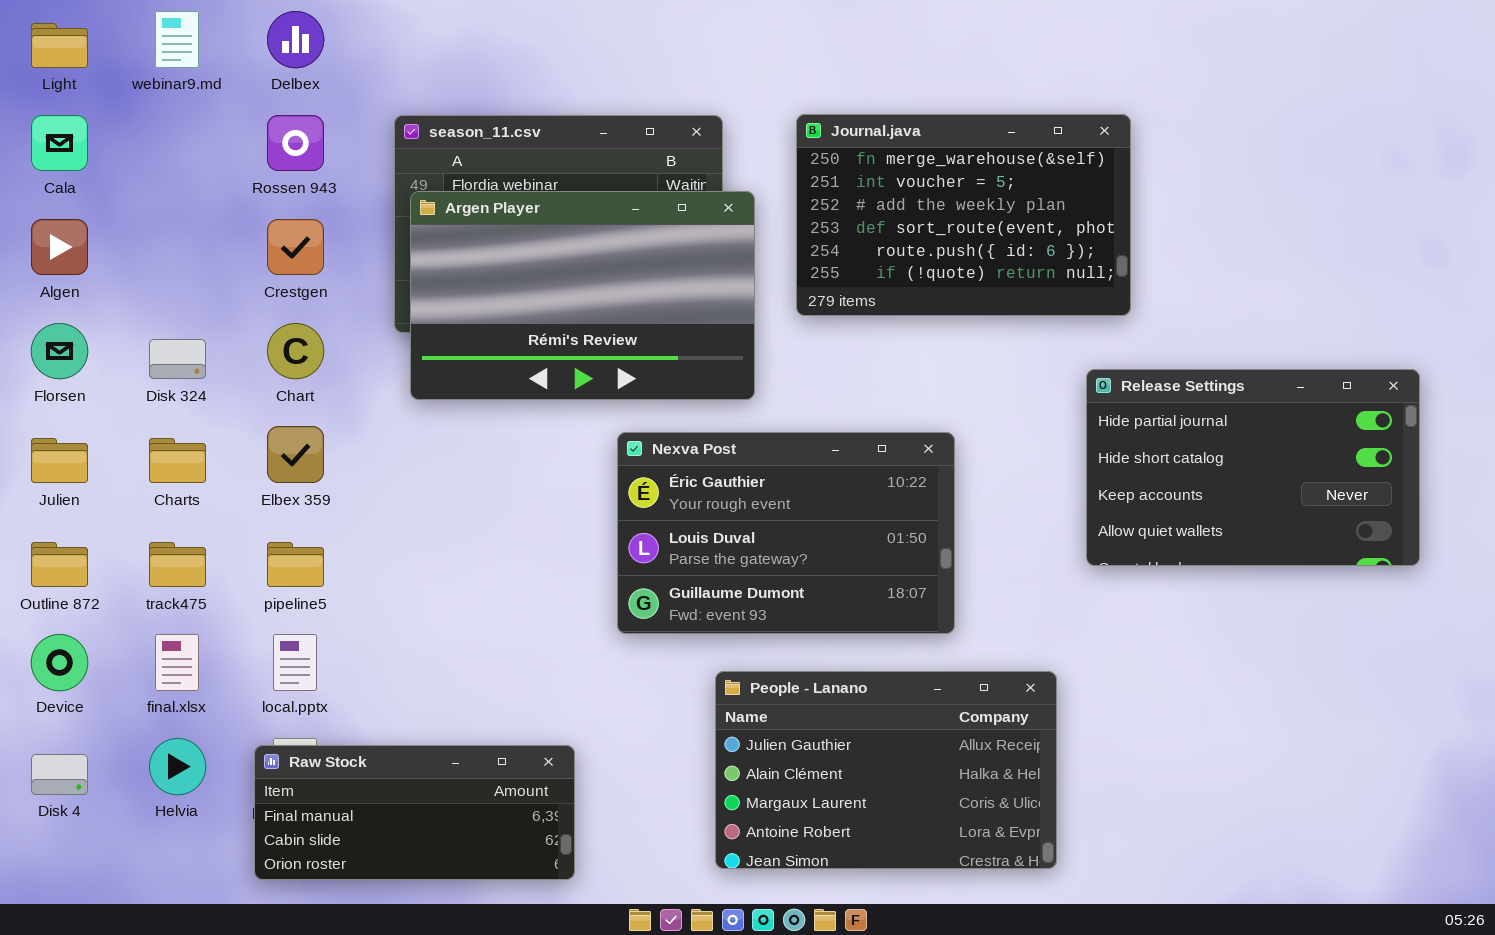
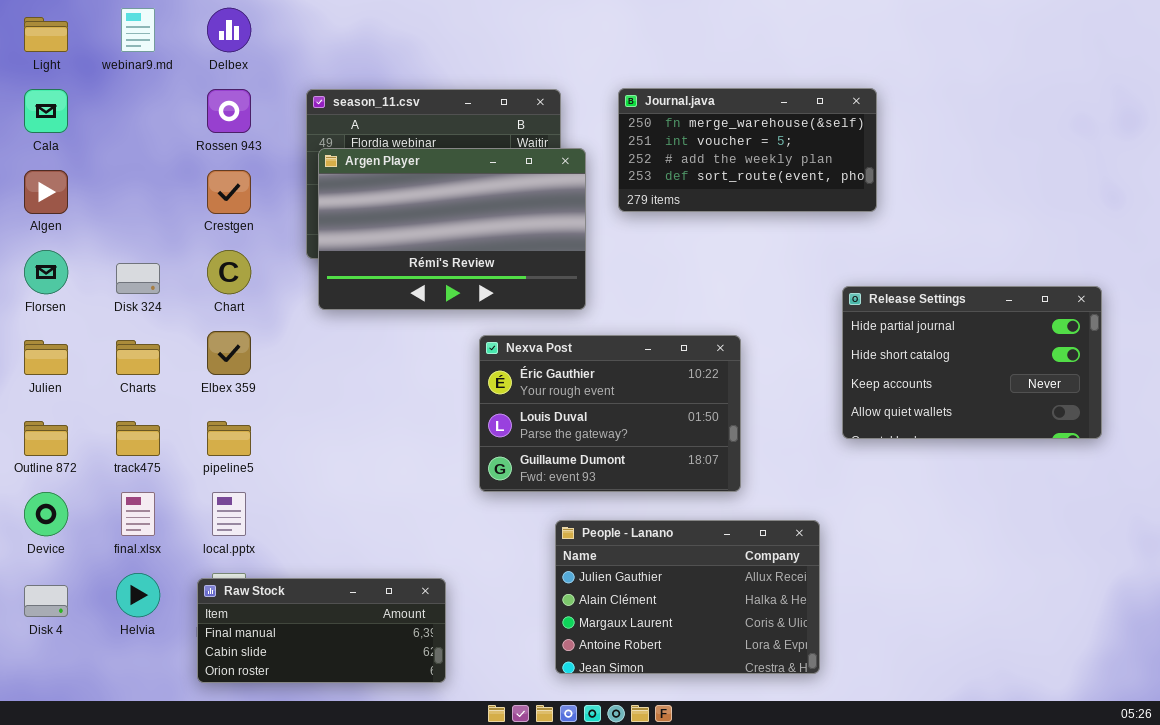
Journal.java: [796,114,1131,316] -> [618,88,877,212], resized

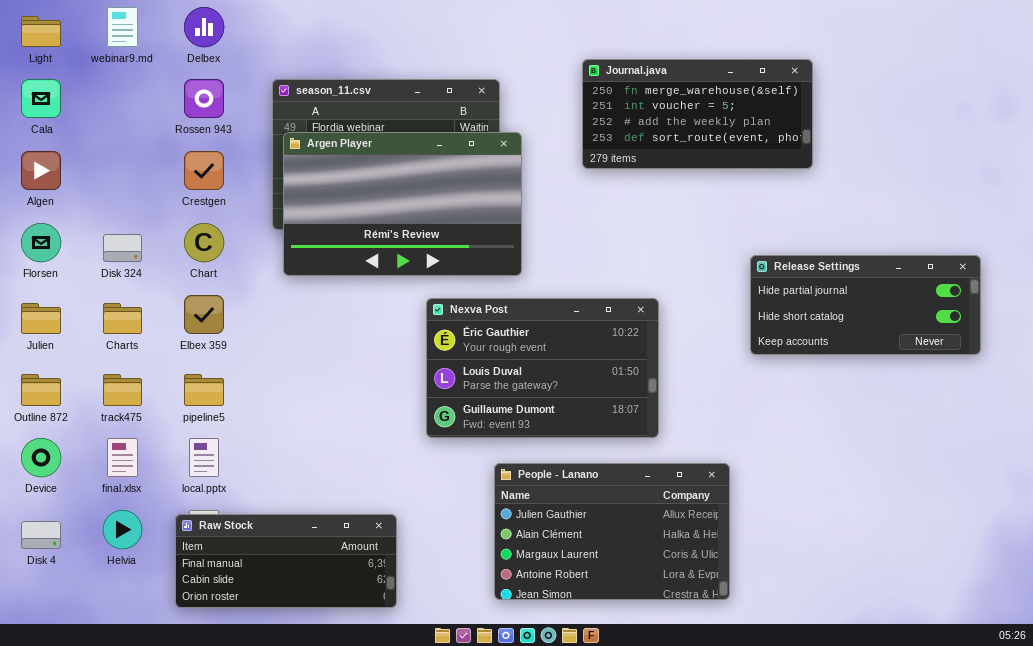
Journal.java: [618,88,877,212] -> [582,59,813,169], moved
Release Settings: [842,286,1102,439] -> [750,255,981,355], resized

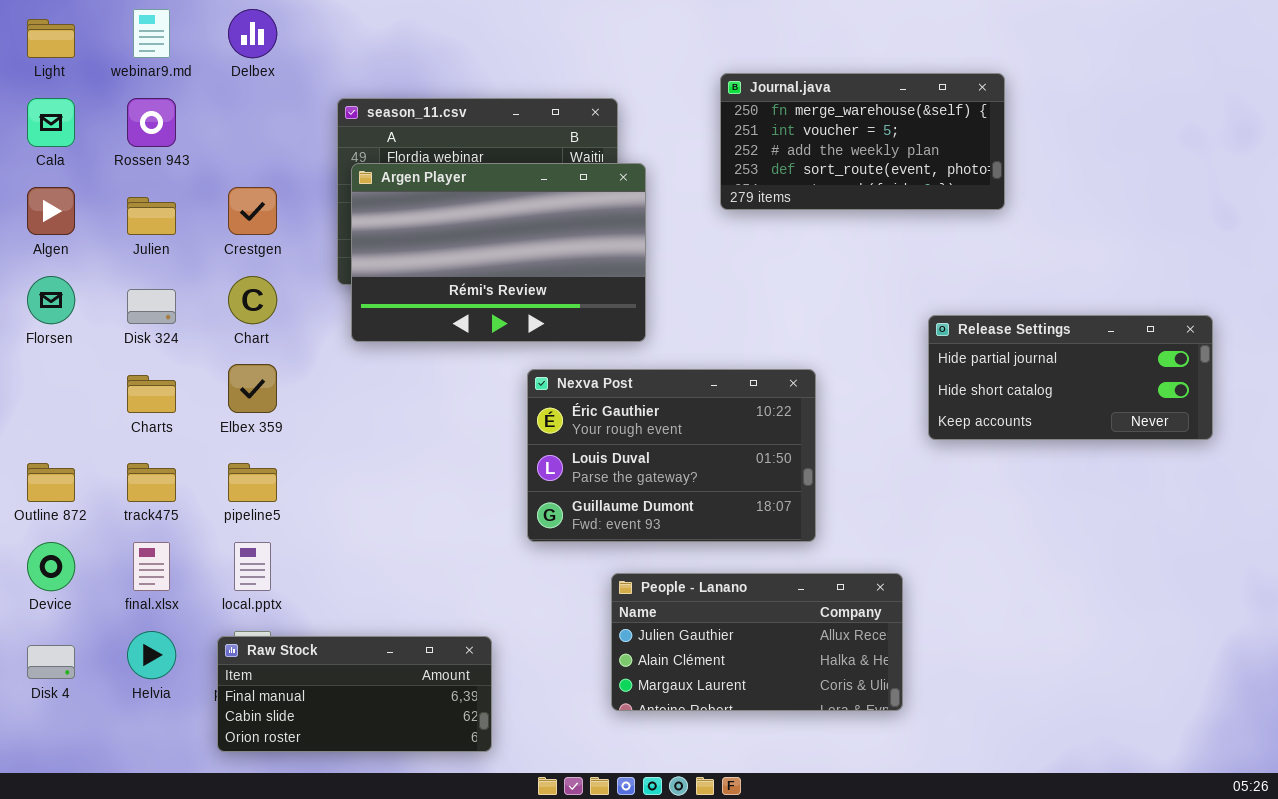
Rossen 943: [184,79,224,118] -> [127,98,176,147], moved
Julien: [21,303,61,334] -> [127,197,176,235], moved
People - Lanano: [494,463,730,600] -> [611,573,903,711], resized

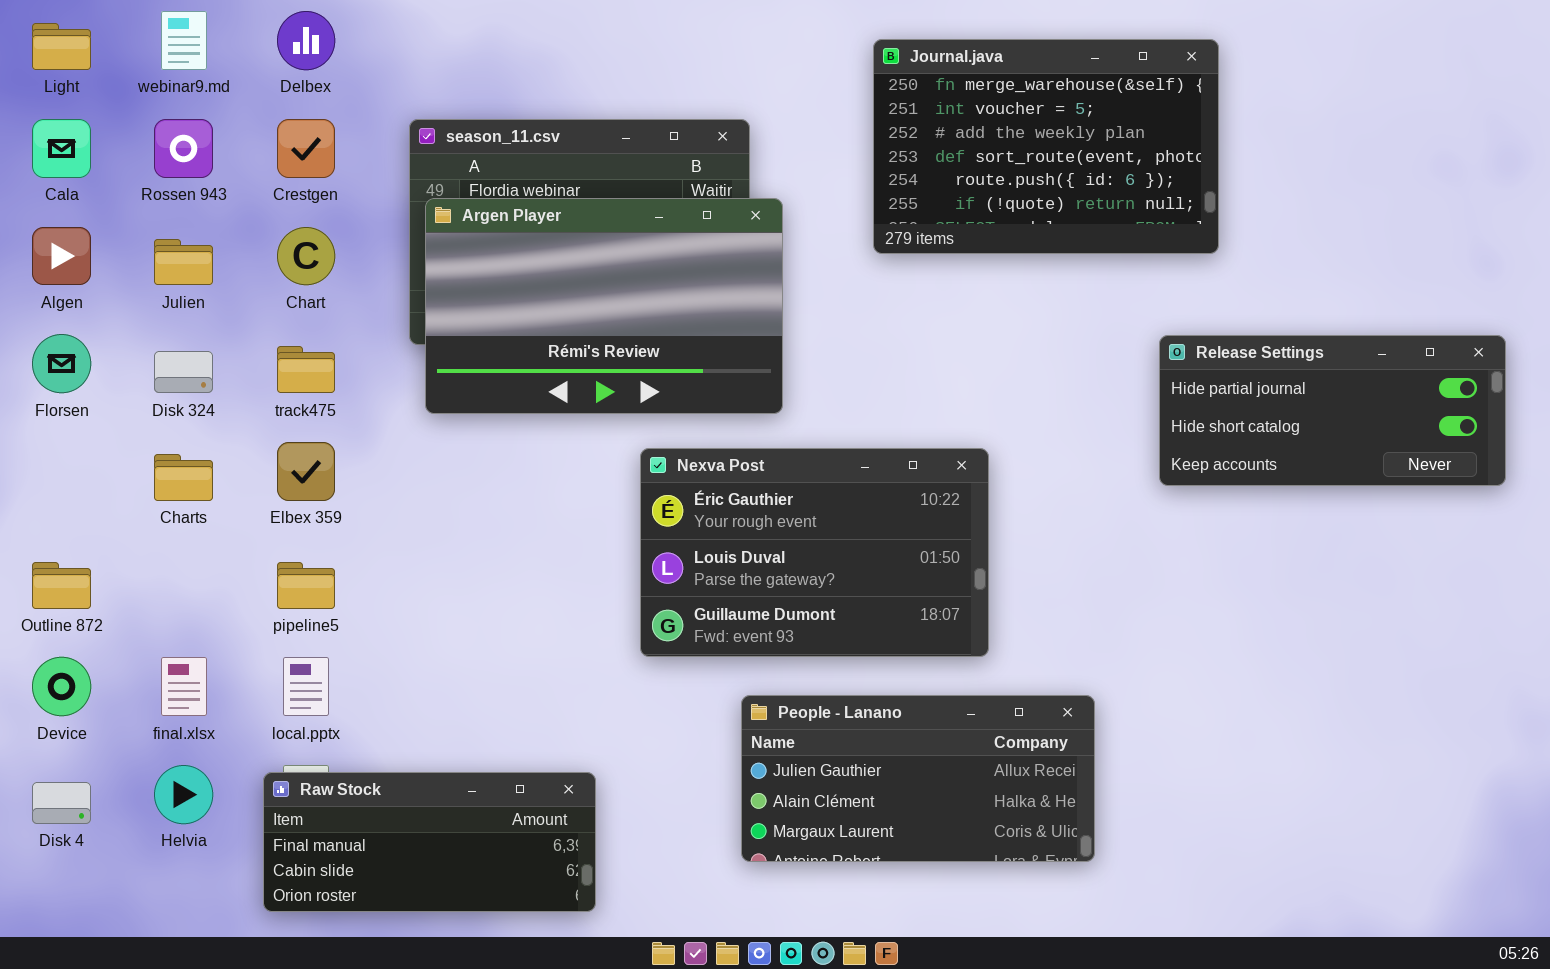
Journal.java: [720,73,1005,210] -> [873,39,1219,254], resized
Crestgen: [228,187,277,235] -> [277,119,335,178], moved
Chart: [228,276,277,324] -> [277,227,335,285], moved
Release Settings: [928,315,1213,440] -> [1159,335,1506,486], moved
track475: [127,463,176,502] -> [277,346,335,393], moved

